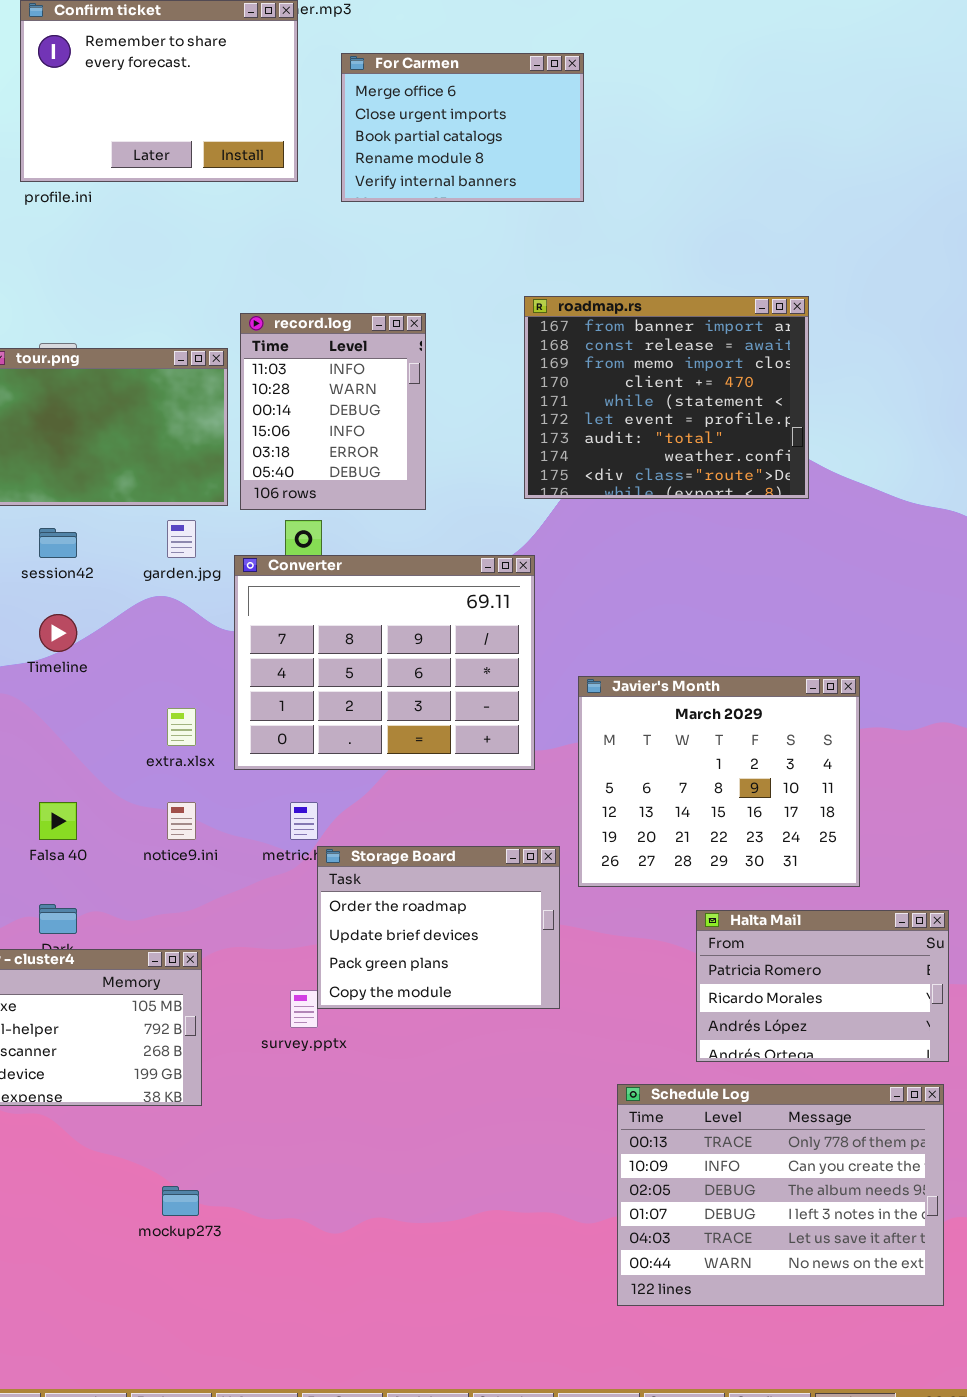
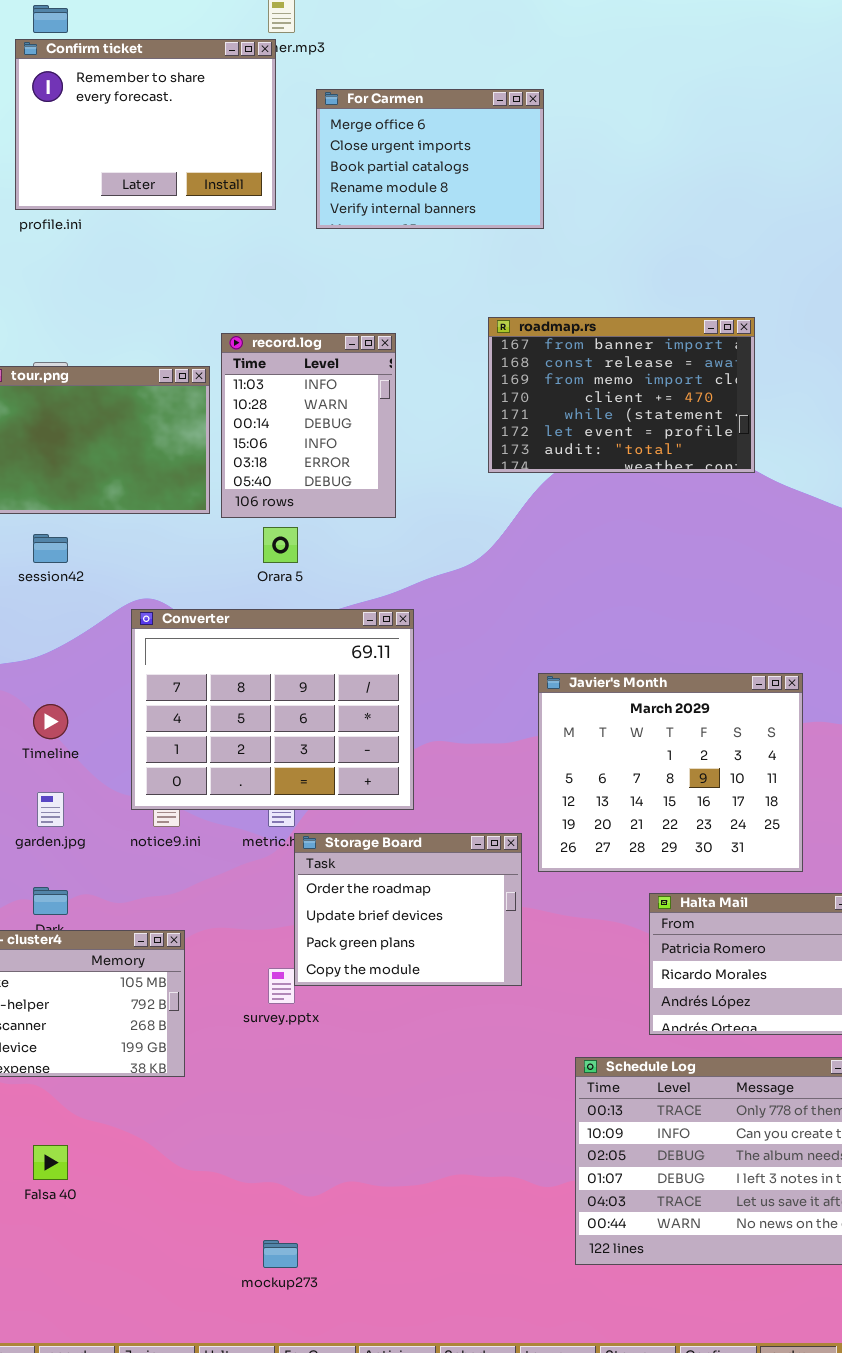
roadmap.rs: [524,296,809,499] -> [488,317,755,473], resized
garden.jpg: [167,520,196,558] -> [37,792,64,827], moved
Converter: [234,555,535,770] -> [131,609,414,810], moved
Timeline: [39,614,77,652] -> [33,704,68,739], moved
Falsa 40: [39,802,77,840] -> [33,1145,68,1180], moved
mockup273: [162,1186,199,1216] -> [263,1240,298,1268], moved

